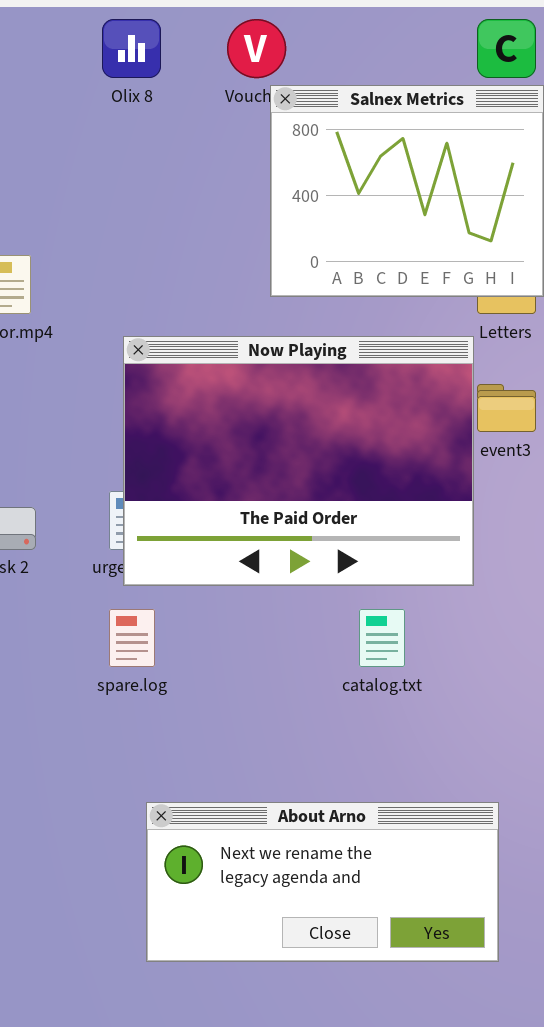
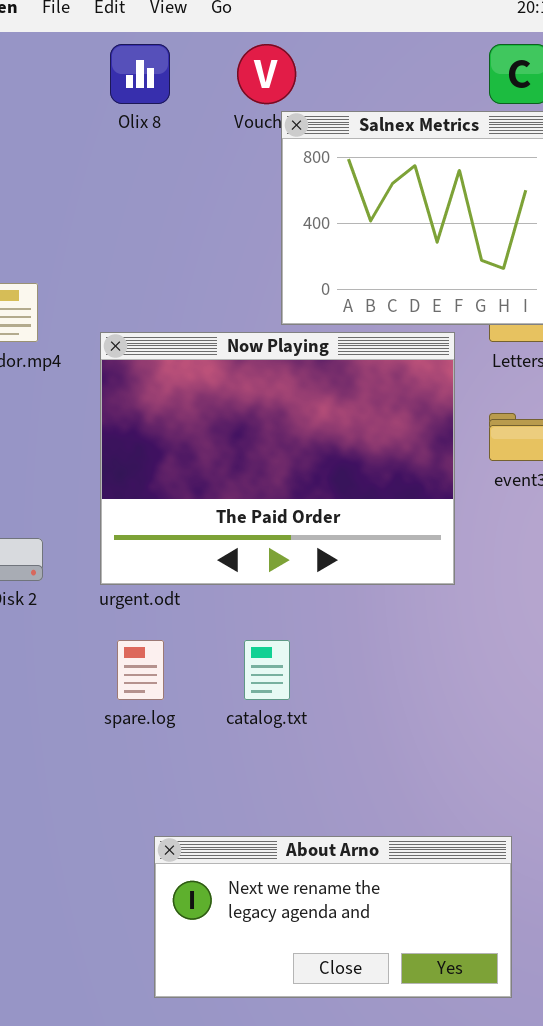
Now Playing: [123,336,474,586] -> [100,332,455,585], moved
catalog.txt: [359,609,405,667] -> [244,640,290,700], moved

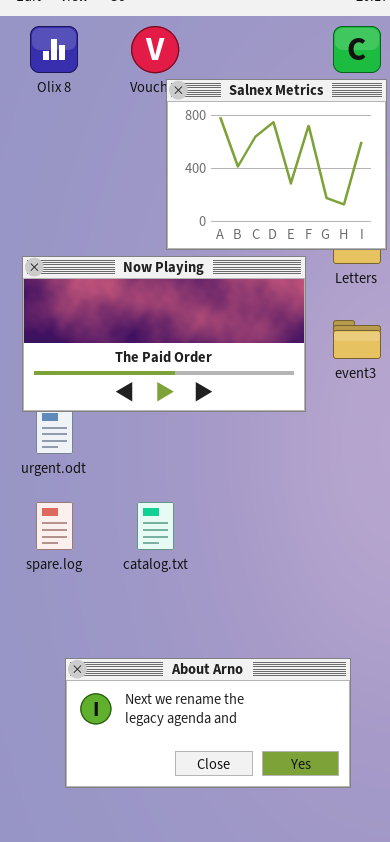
Now Playing: [100,332,455,585] -> [22,256,306,412], resized

